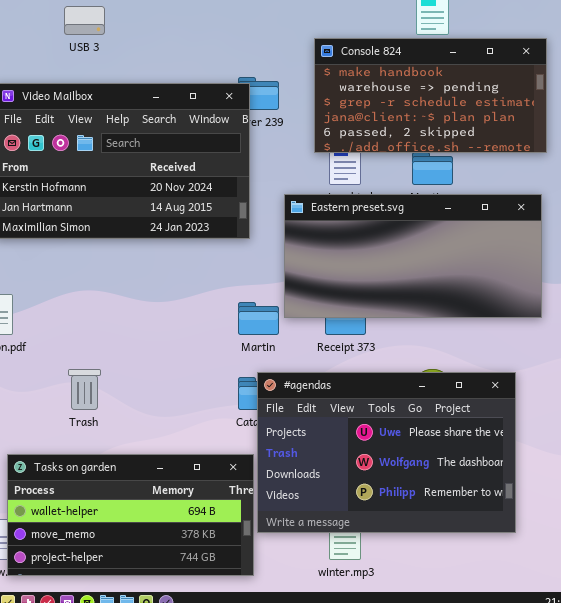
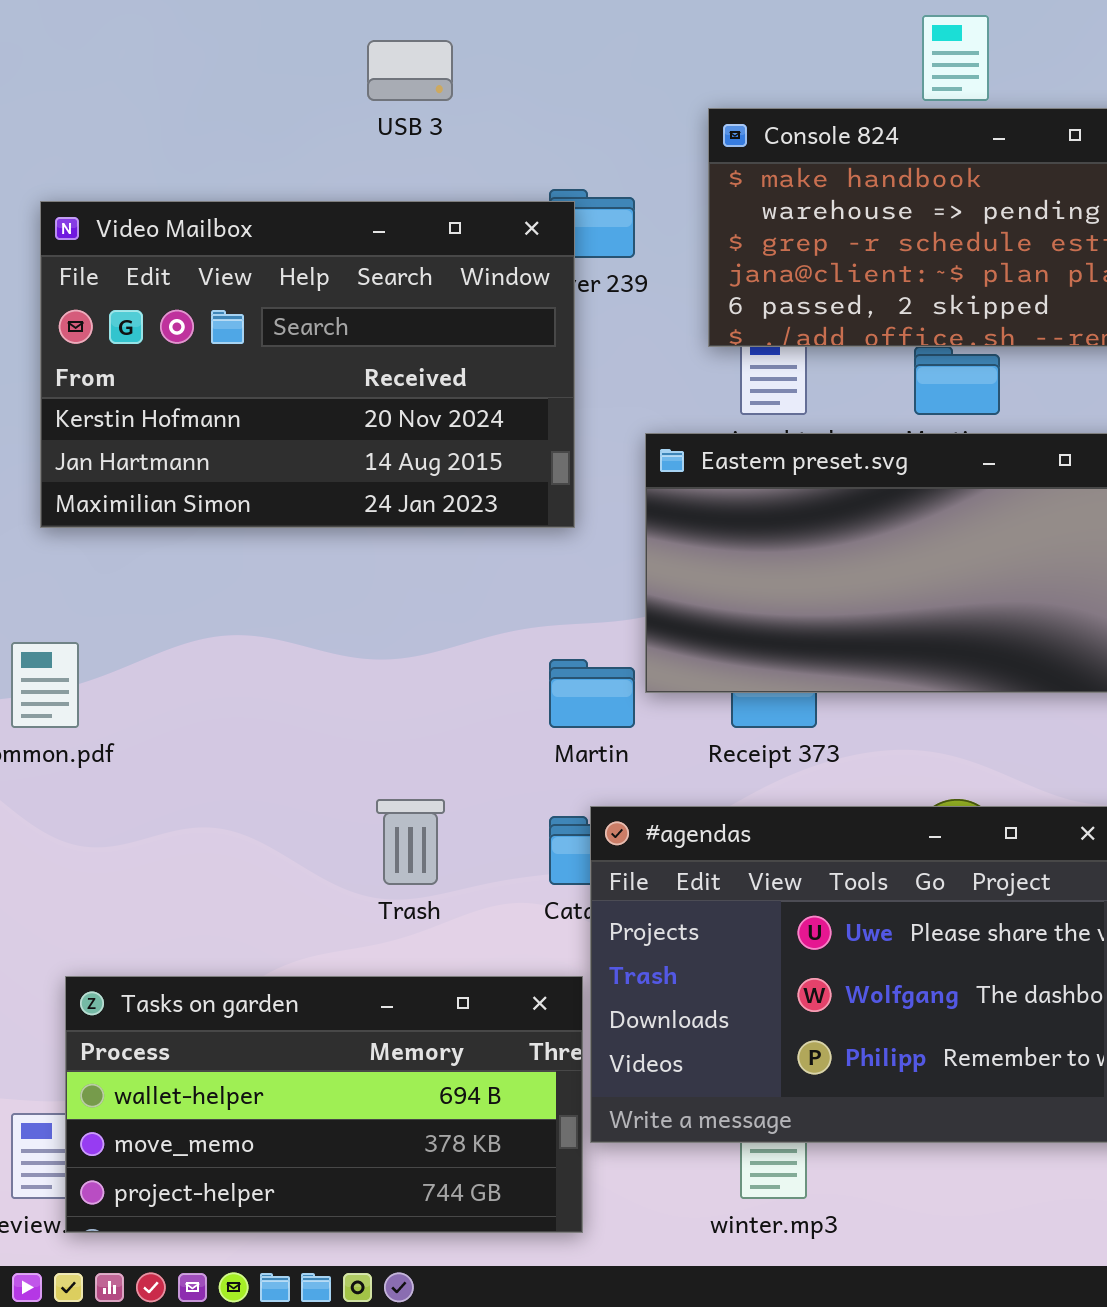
USB 3: [64,6,105,35] -> [367,40,453,101], moved
Trash: [68,369,101,410] -> [376,799,445,885], moved

